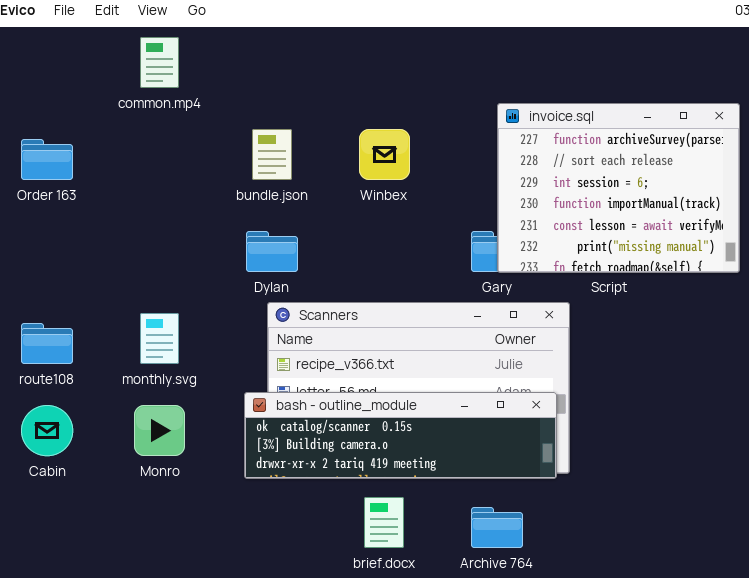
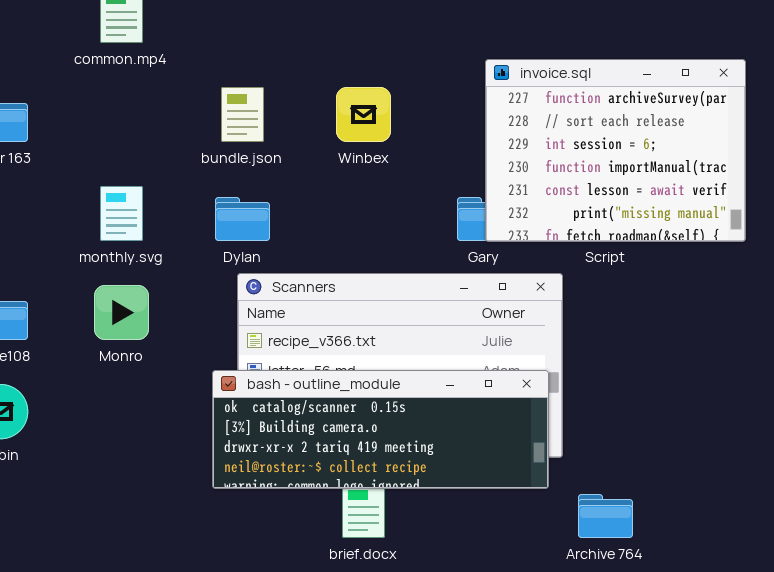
monthly.svg: [140,313,179,364] -> [100,186,143,241], moved
bash - outline_module: [244,392,557,479] -> [212,370,549,489], resized
Monro: [134,405,185,456] -> [94,285,149,340], moved
Archive 764: [471,507,523,548] -> [578,494,633,538], moved

